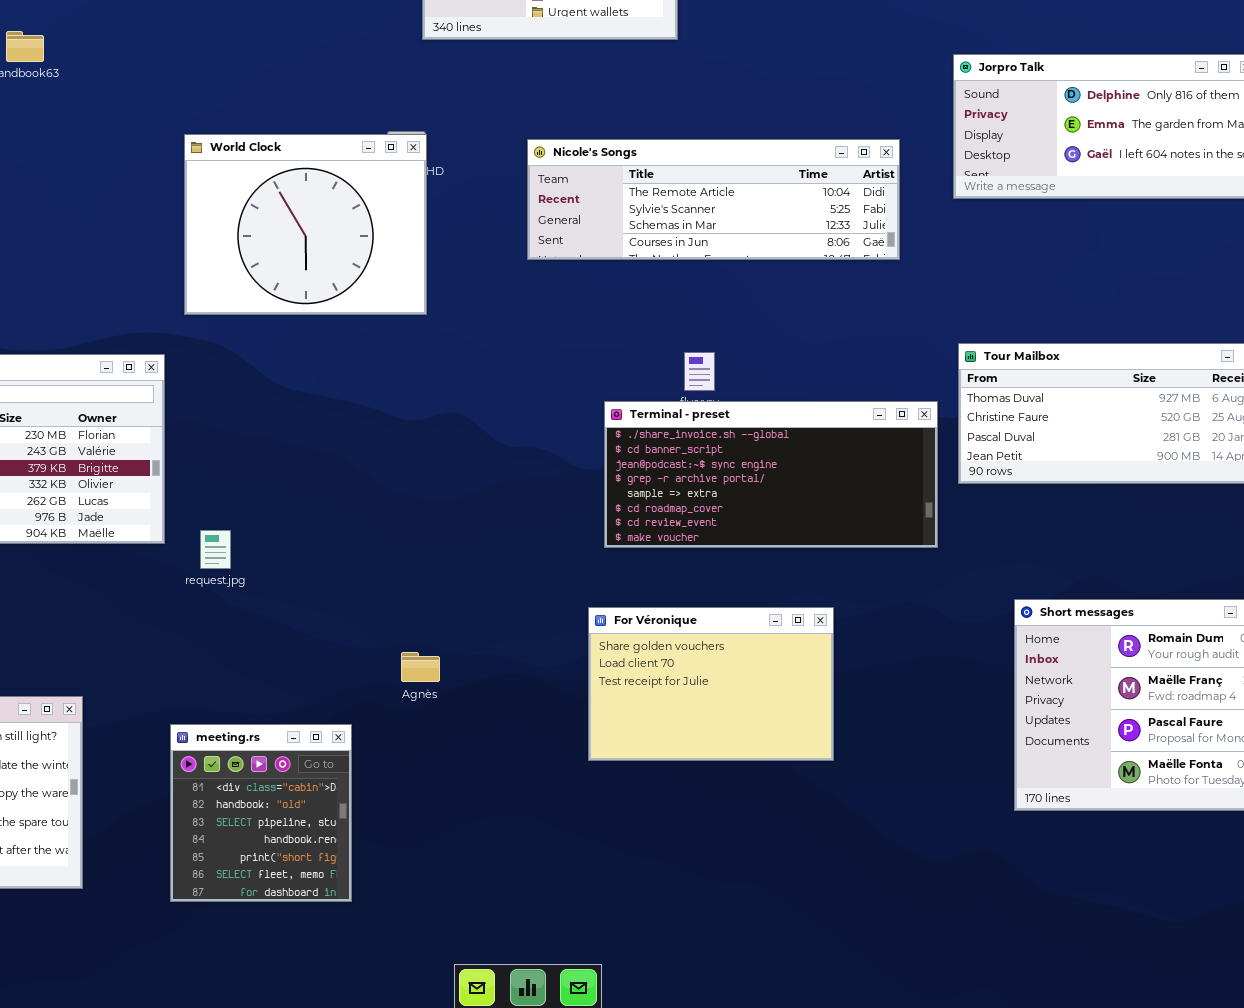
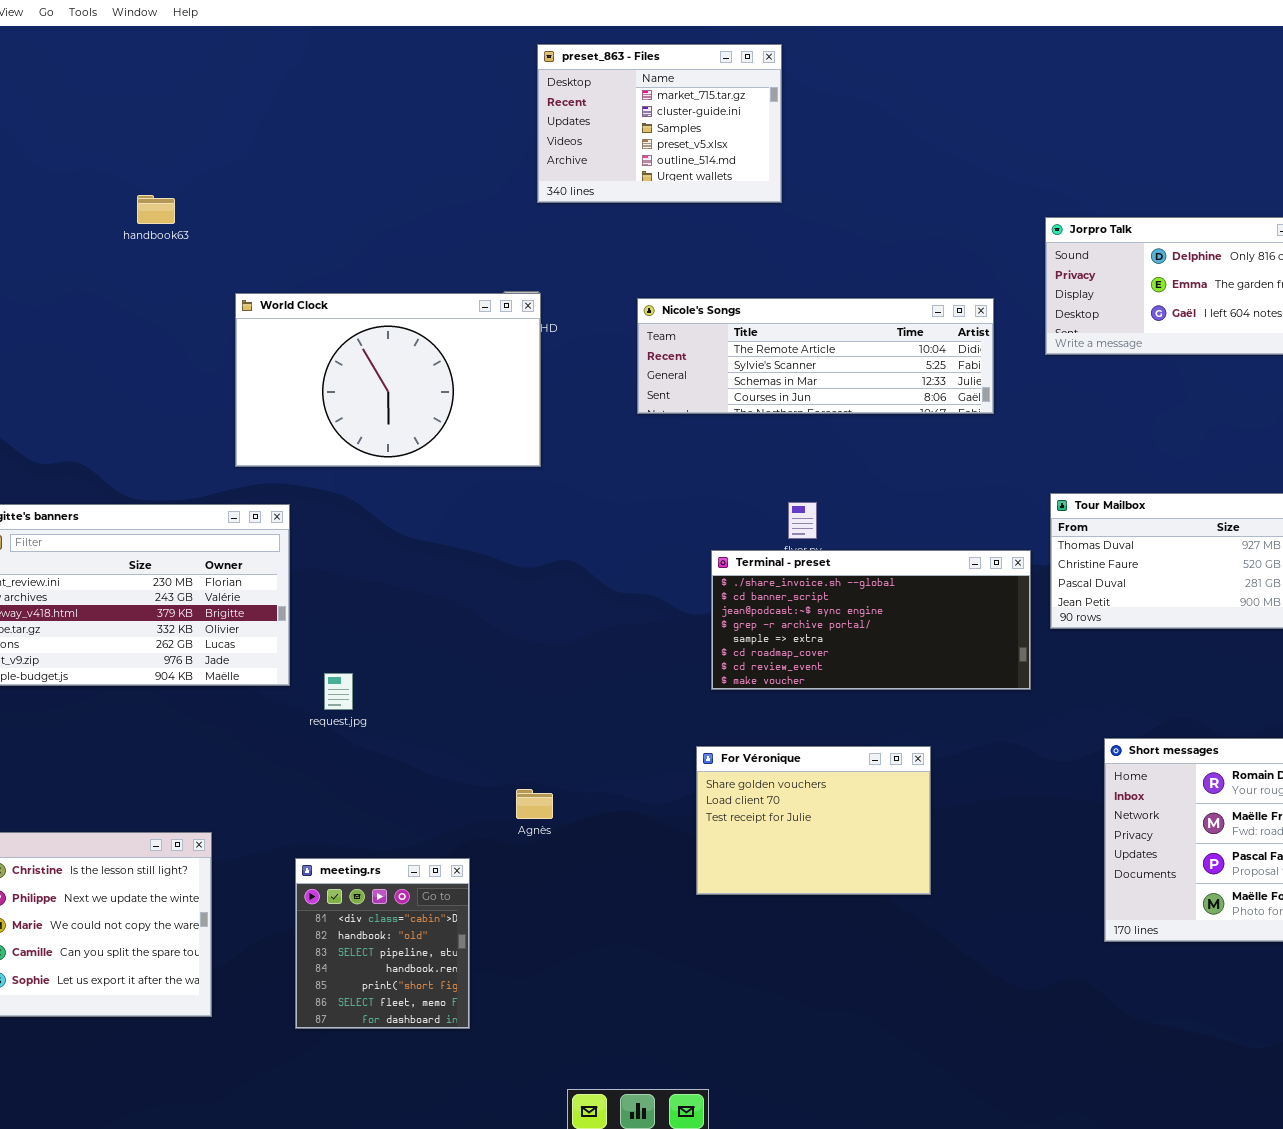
World Clock: [184,134,427,315] -> [235,293,541,467], resized

